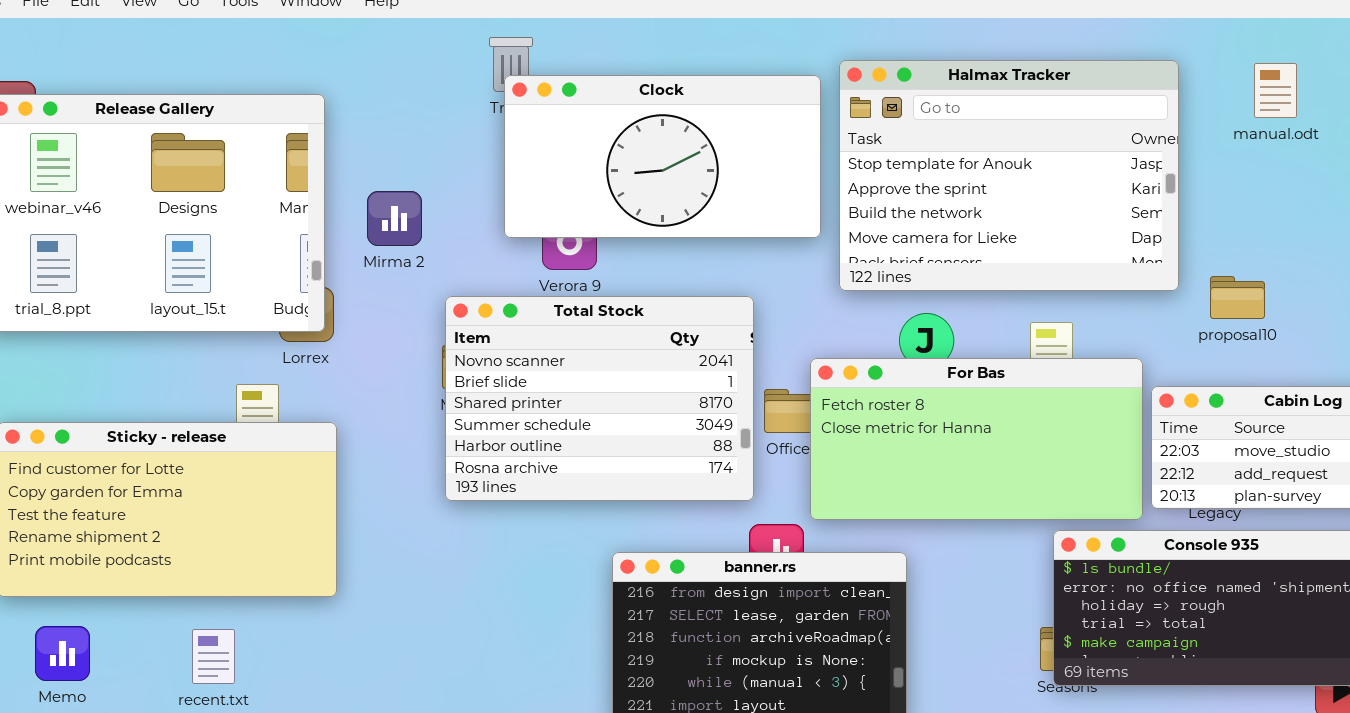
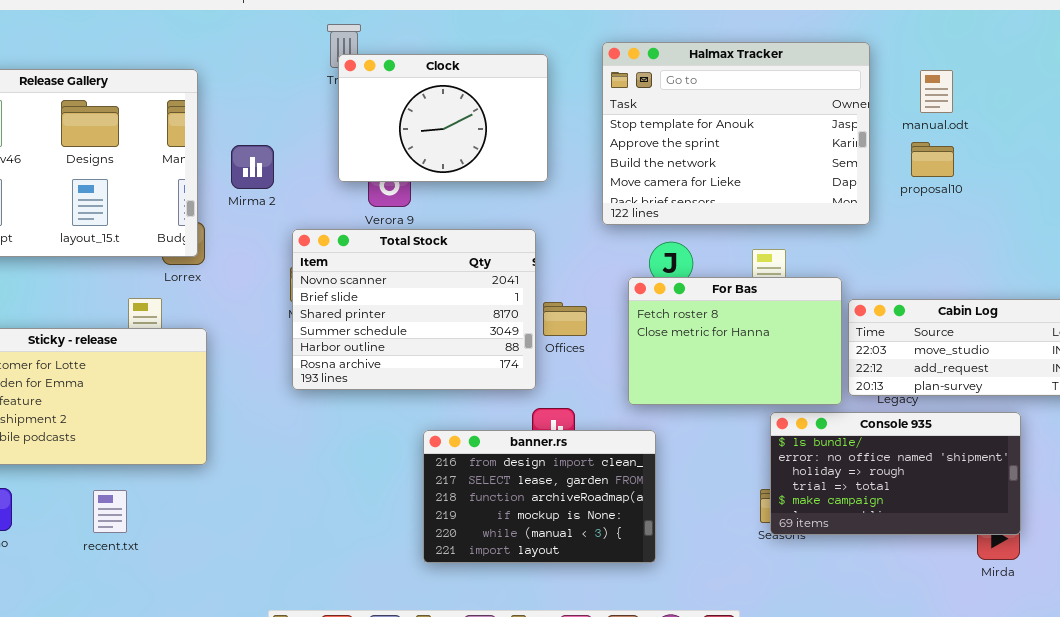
manual.odt: [1254,63,1297,118] -> [920,70,953,113], moved
Clock: [504,75,821,238] -> [338,54,548,182], resized
proposal10: [1210,276,1265,319] -> [911,142,954,177], moved
For Bas: [810,358,1143,520] -> [628,277,842,405], resized

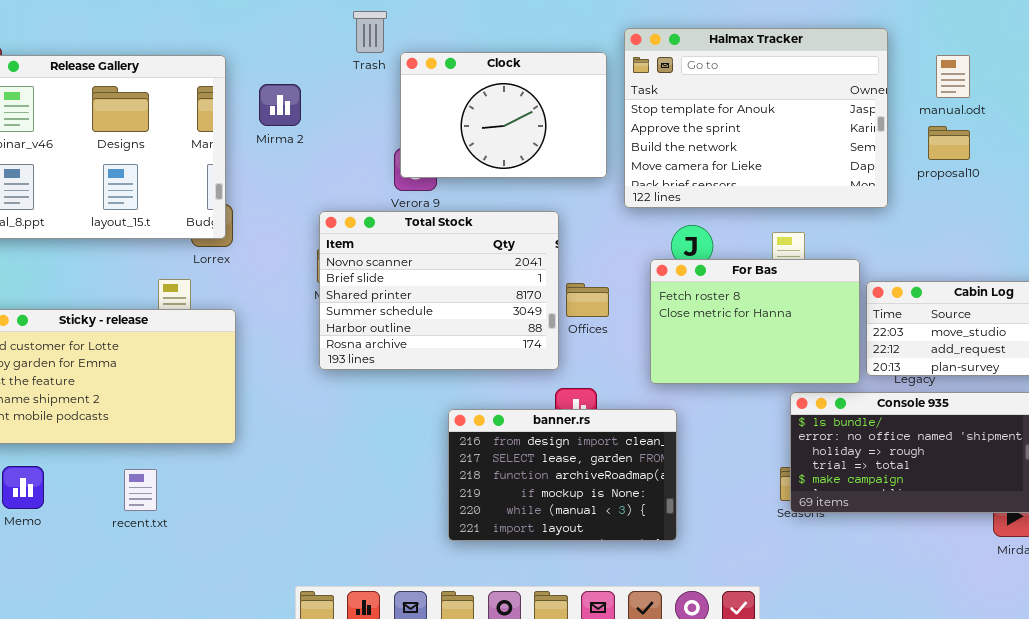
Clock: [338,54,548,182] -> [400,52,607,178], moved
Mirma 2: [231,145,274,189] -> [259,84,301,126], moved

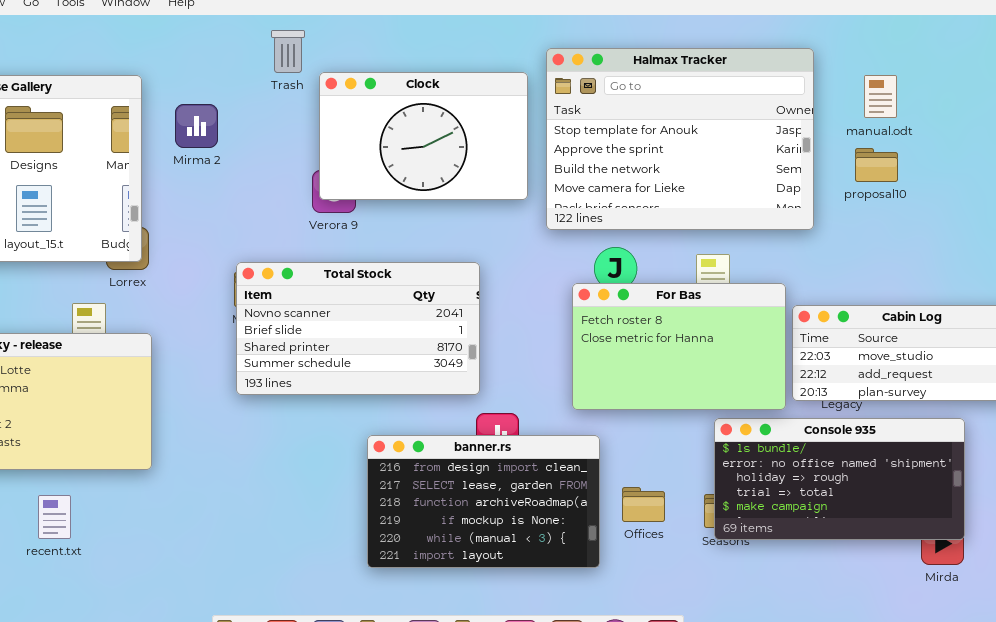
Total Stock: [319,211,559,370] -> [236,262,480,395], resized
Offices: [566,283,609,317] -> [622,487,665,522], moved

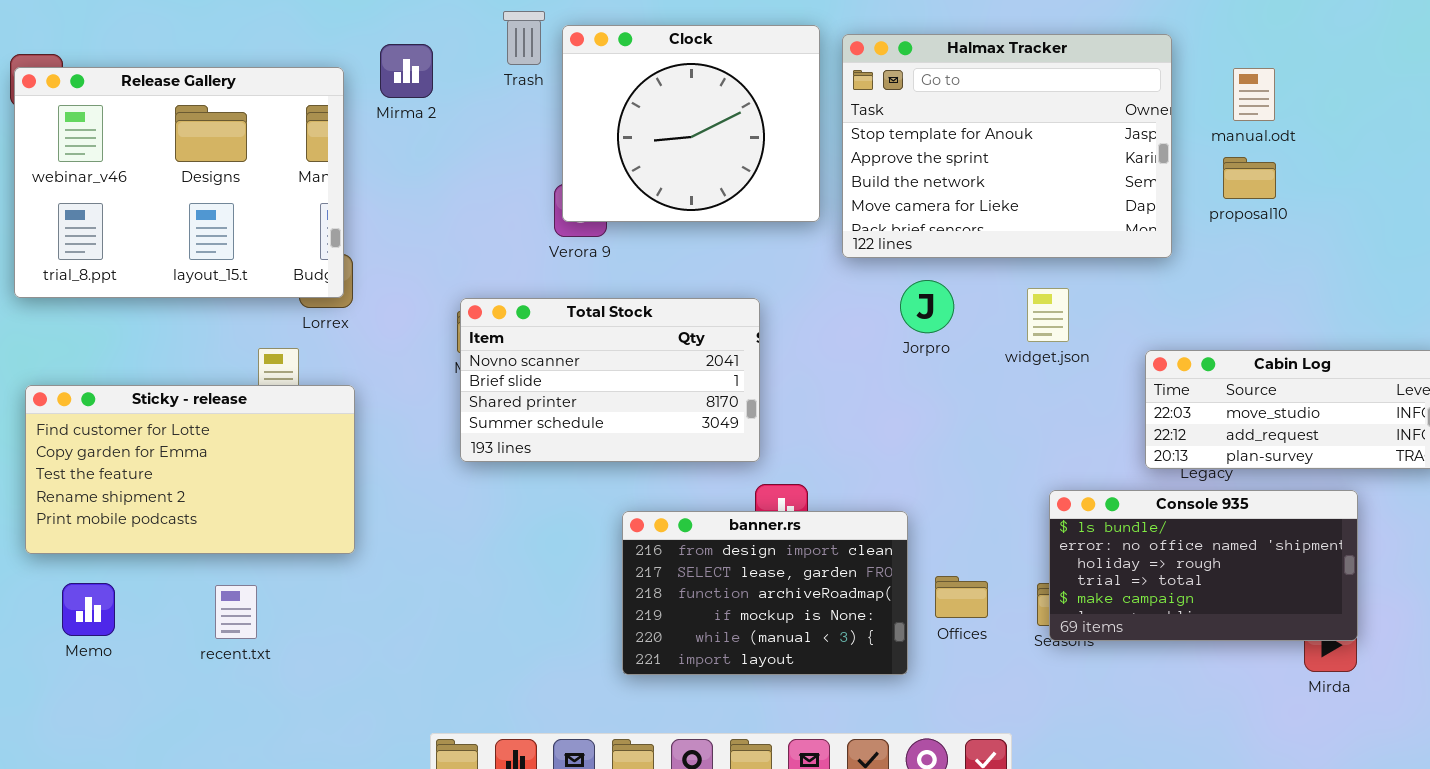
Clock: [319,72,528,200] -> [562,25,820,222], resized
Mirma 2: [175,104,218,148] -> [380,44,433,98], moved
For Bas: [572,283,786,410] -> none, closed

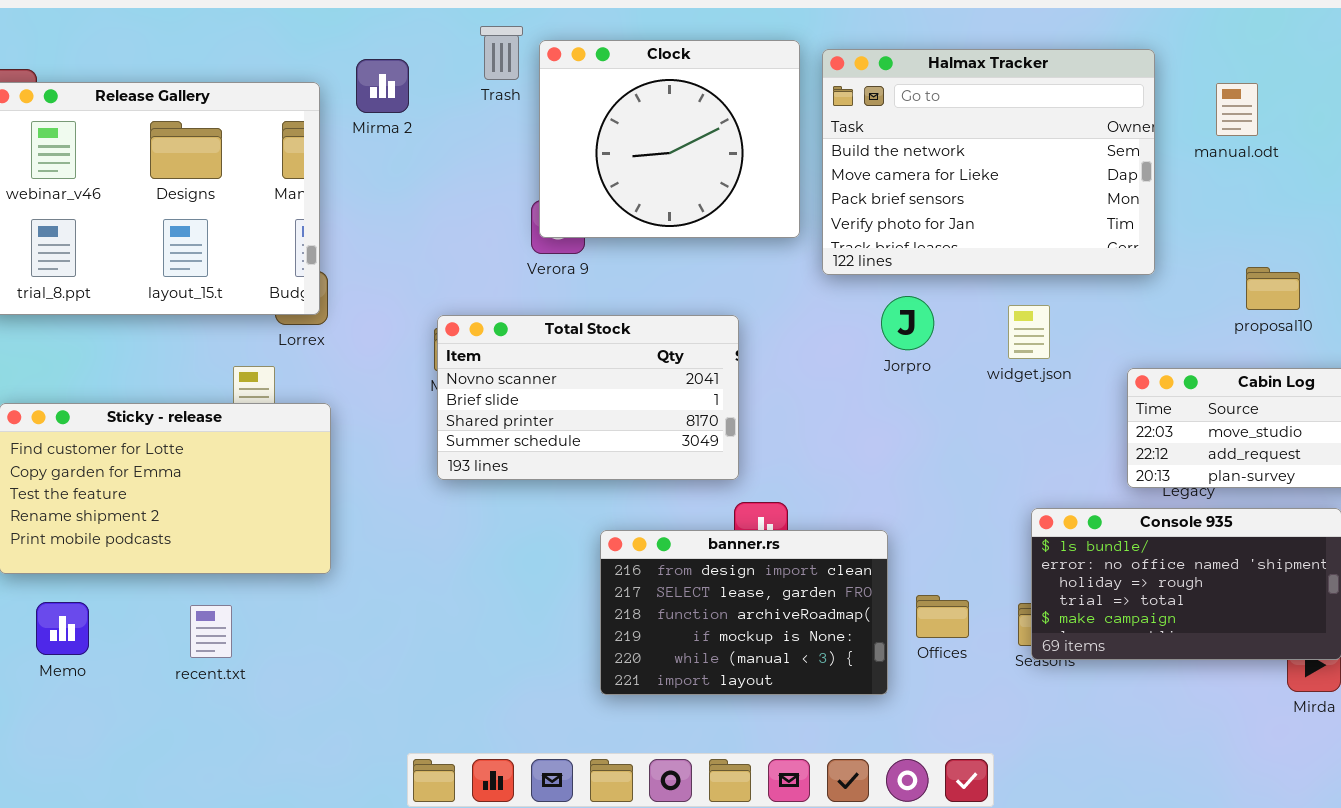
Halmax Tracker: [842,34,1172,258] -> [822,49,1155,275], scrolled down 2 rows
proposal10: [1223,157,1276,199] -> [1246,267,1300,310], moved

